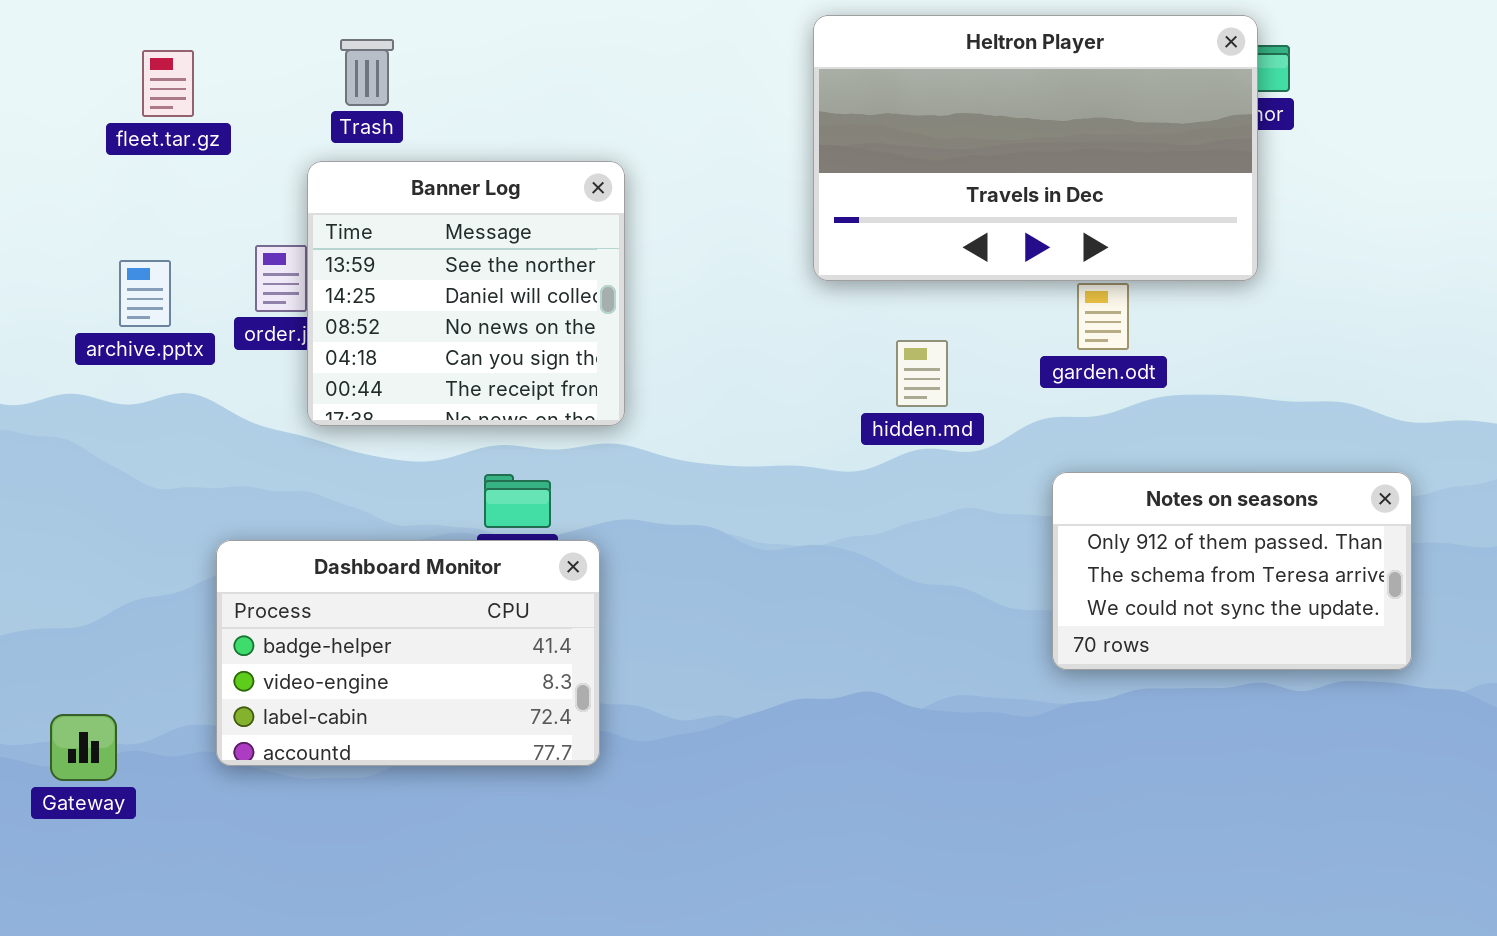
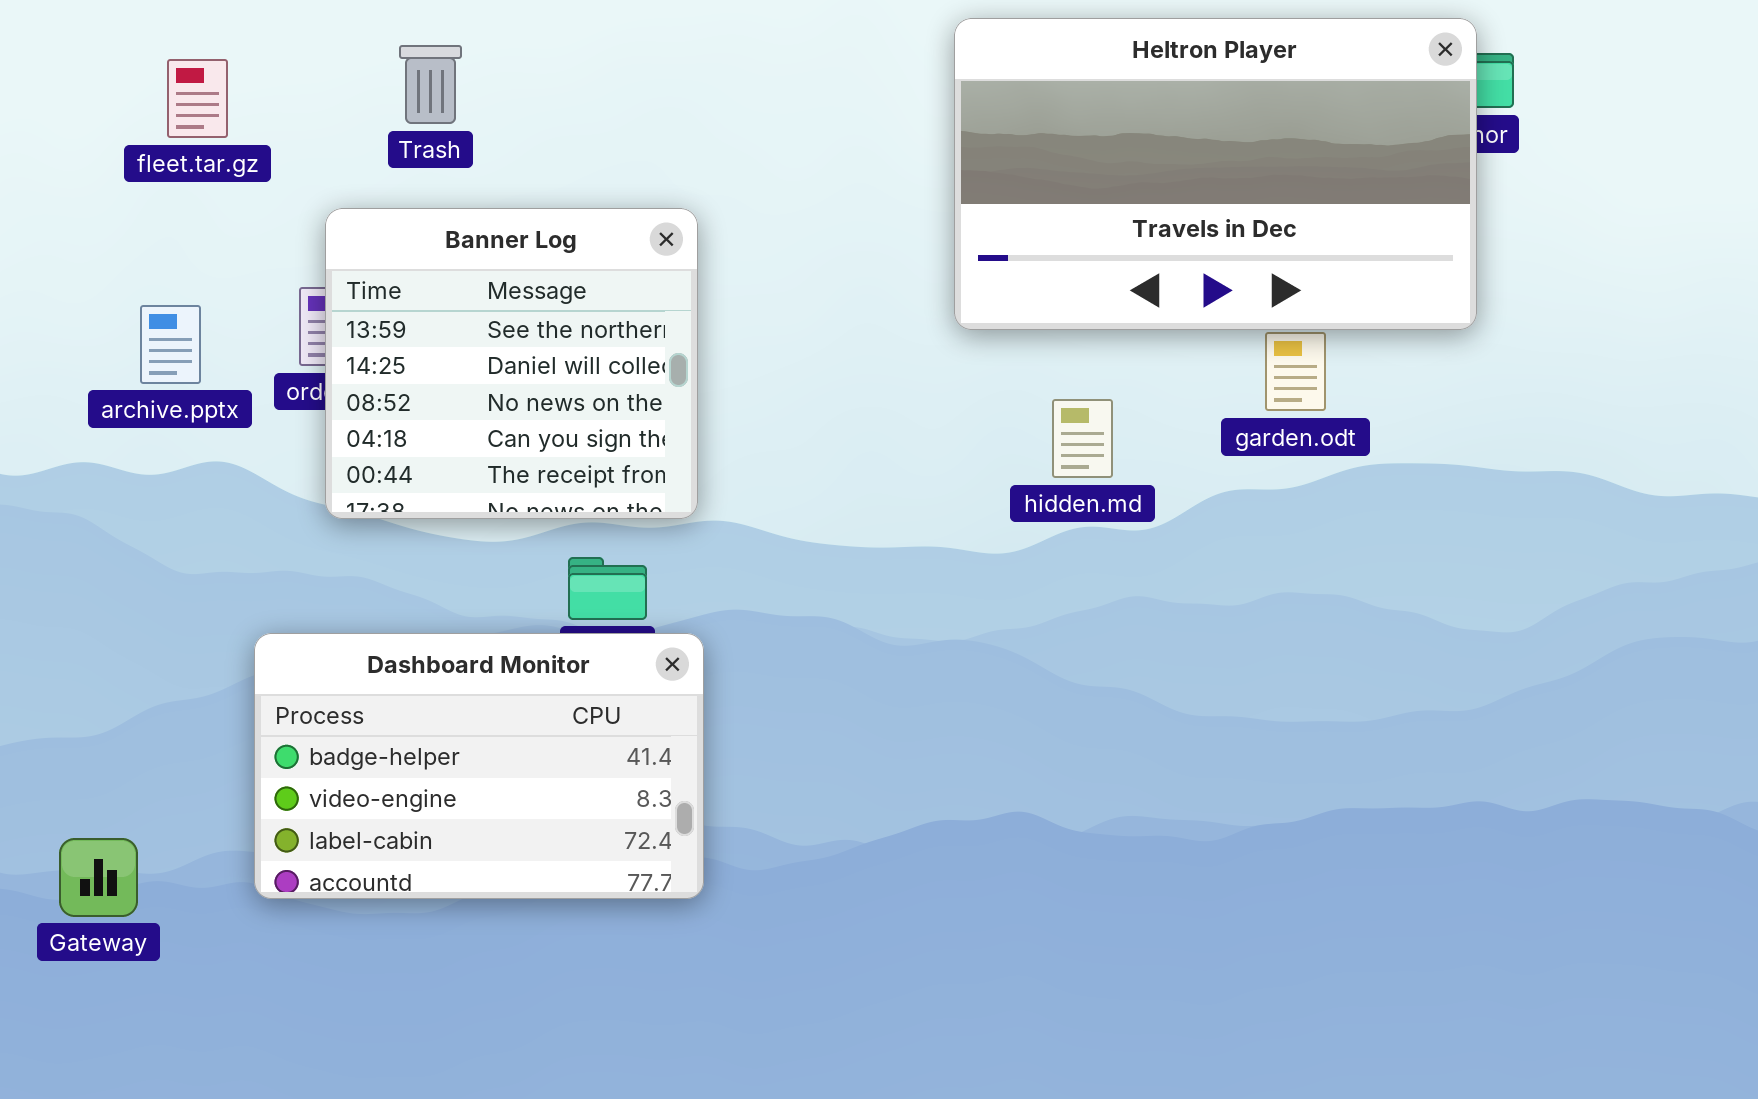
Banner Log: [307,161,625,426] -> [325,208,698,519], moved
Notes on seasons: [1052,472,1412,670] -> none, closed

